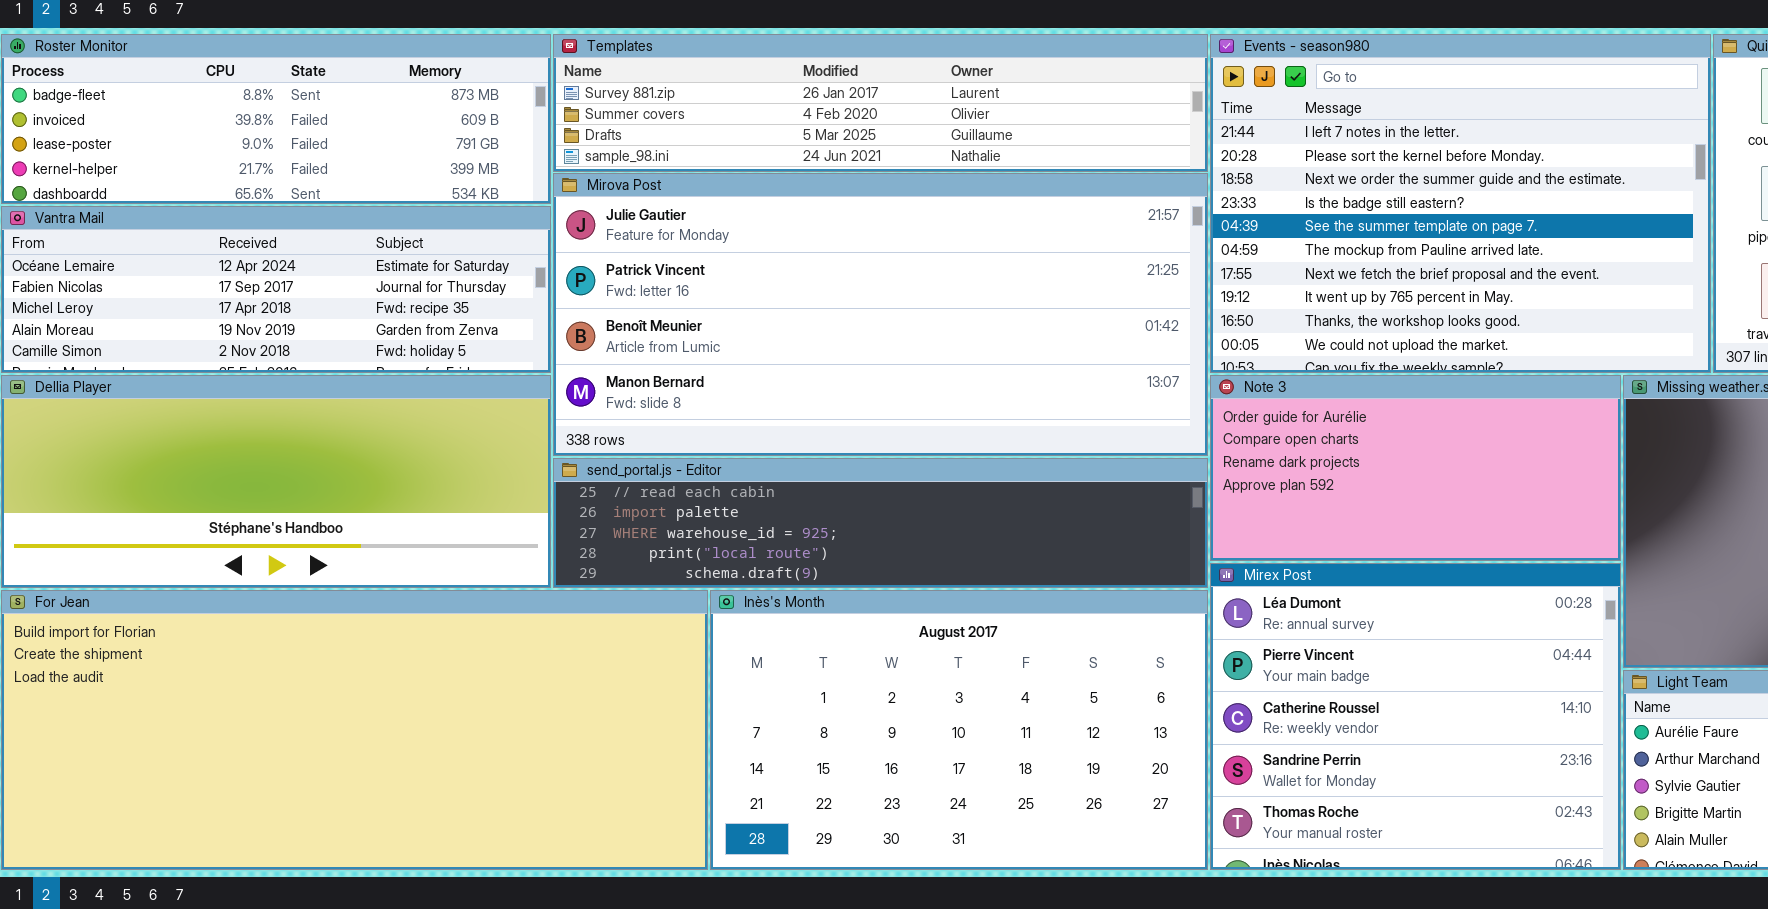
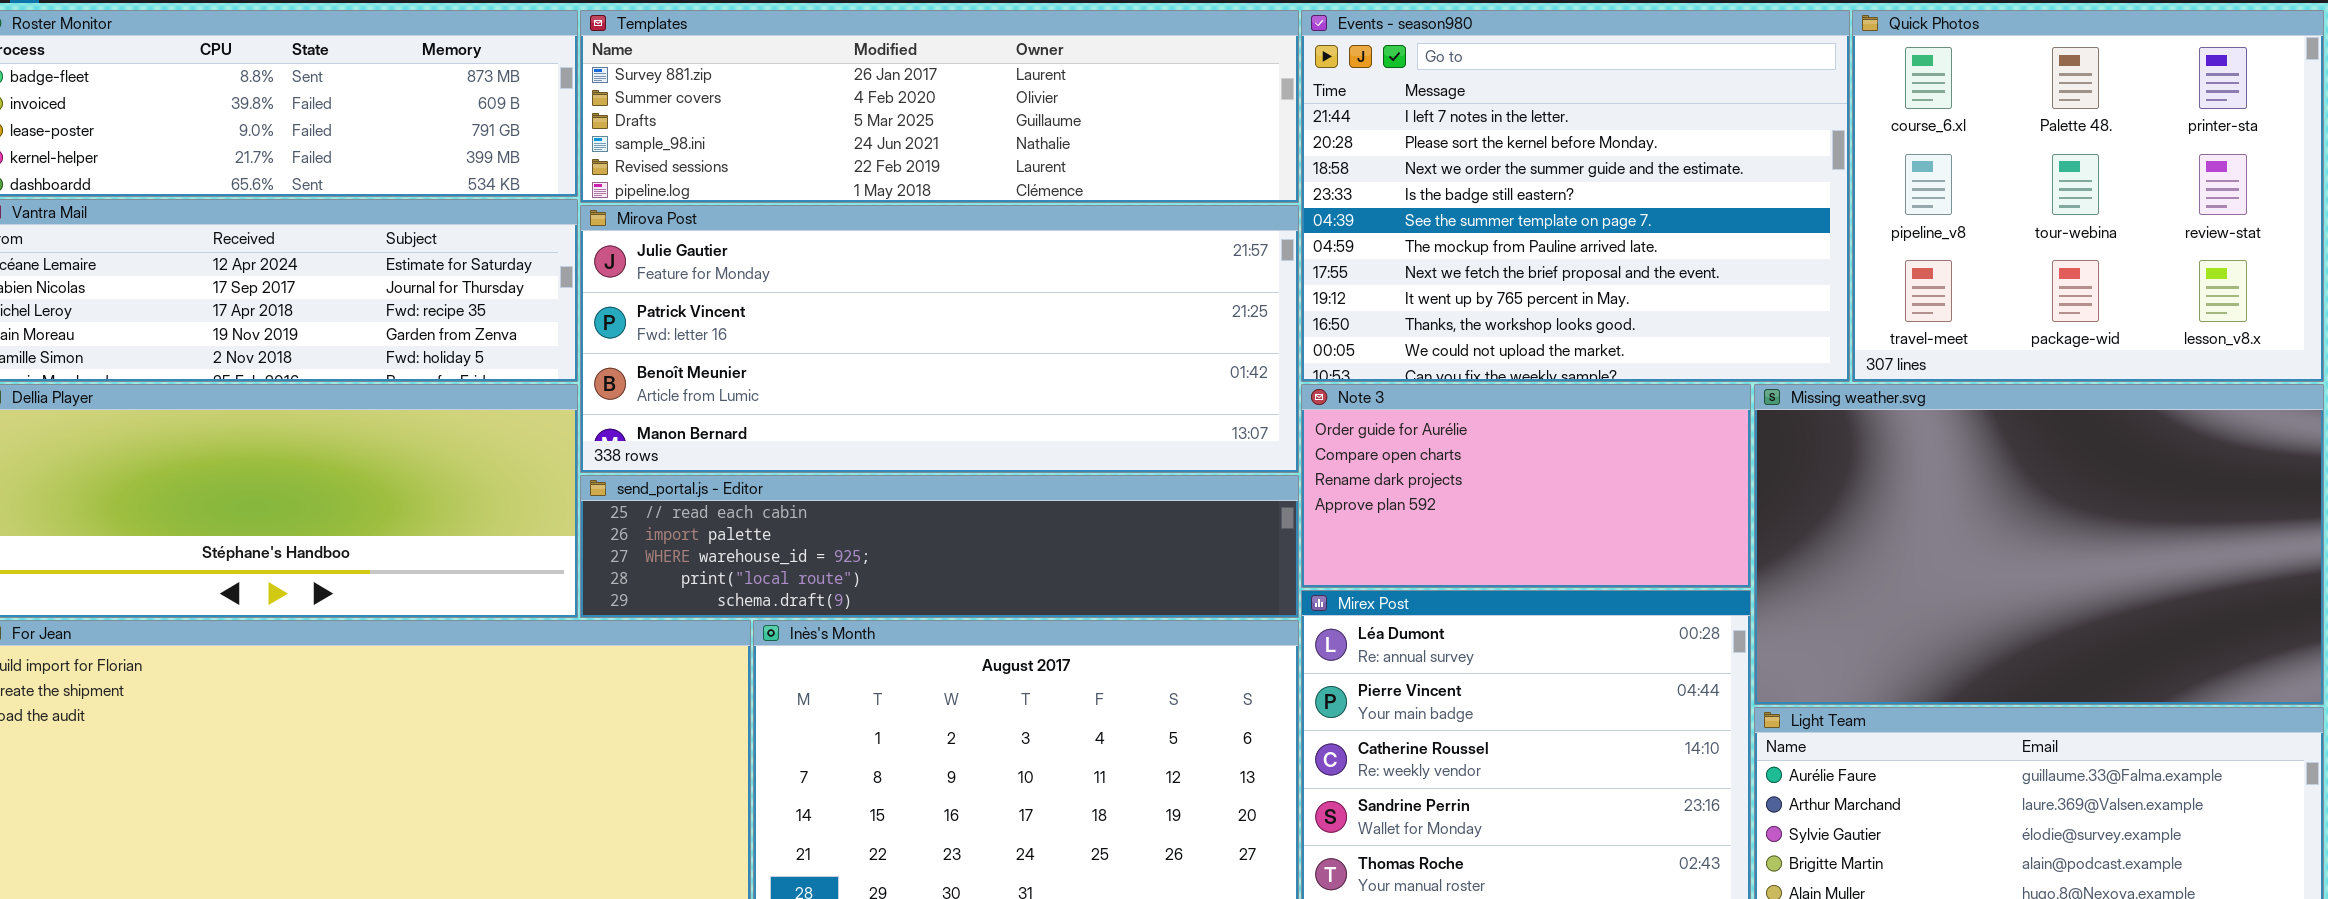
Templates: [553,34,1208,172] -> [580,10,1299,203], resized
Mirova Post: [553,173,1208,456] -> [580,205,1299,473], resized

